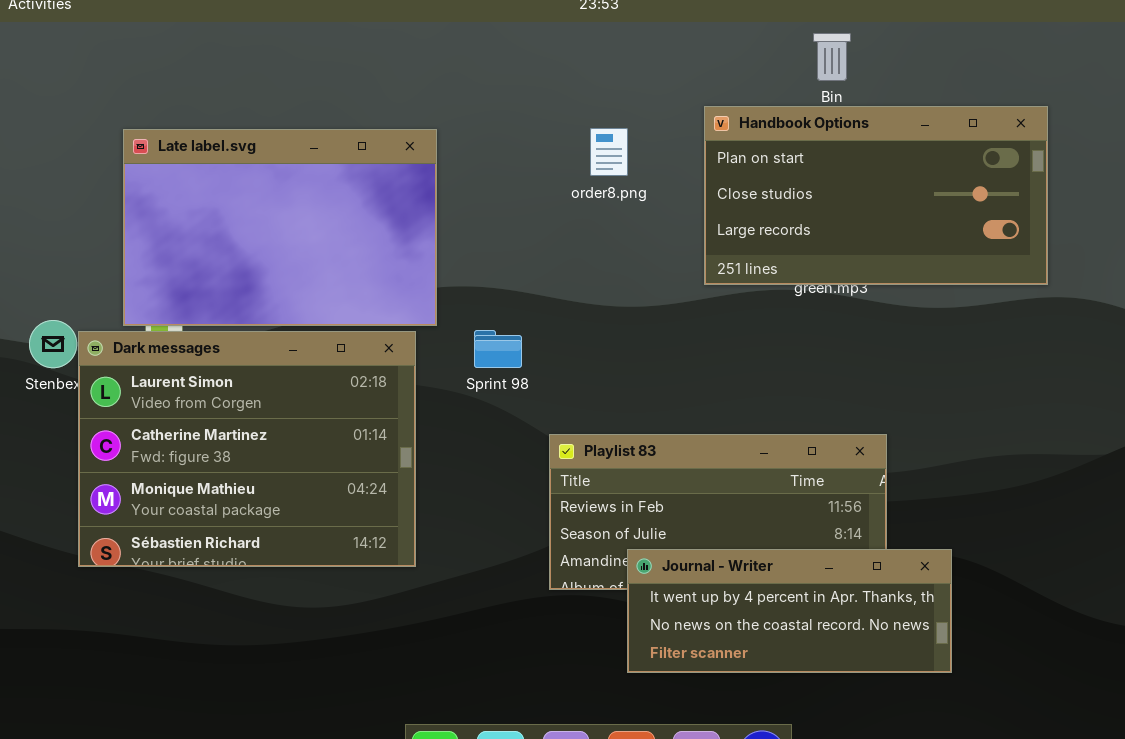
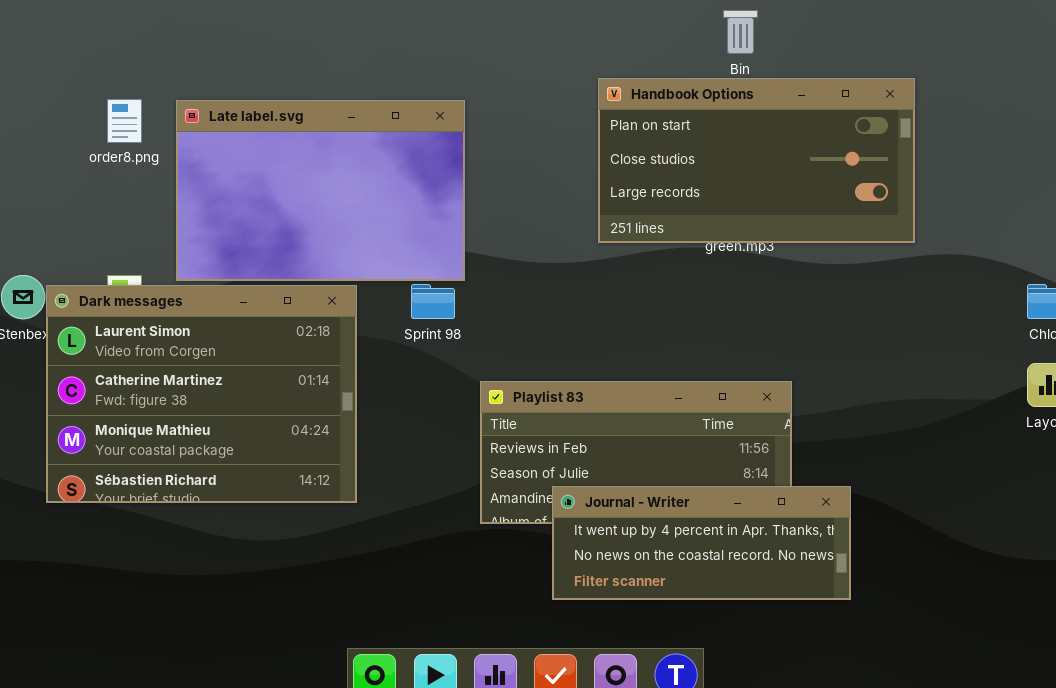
Handbook Options: [704,106,1048,285] -> [598,78,915,243], moved
order8.png: [590,128,628,176] -> [107,99,142,143], moved
Late label.svg: [123,129,437,326] -> [176,100,465,281], moved

